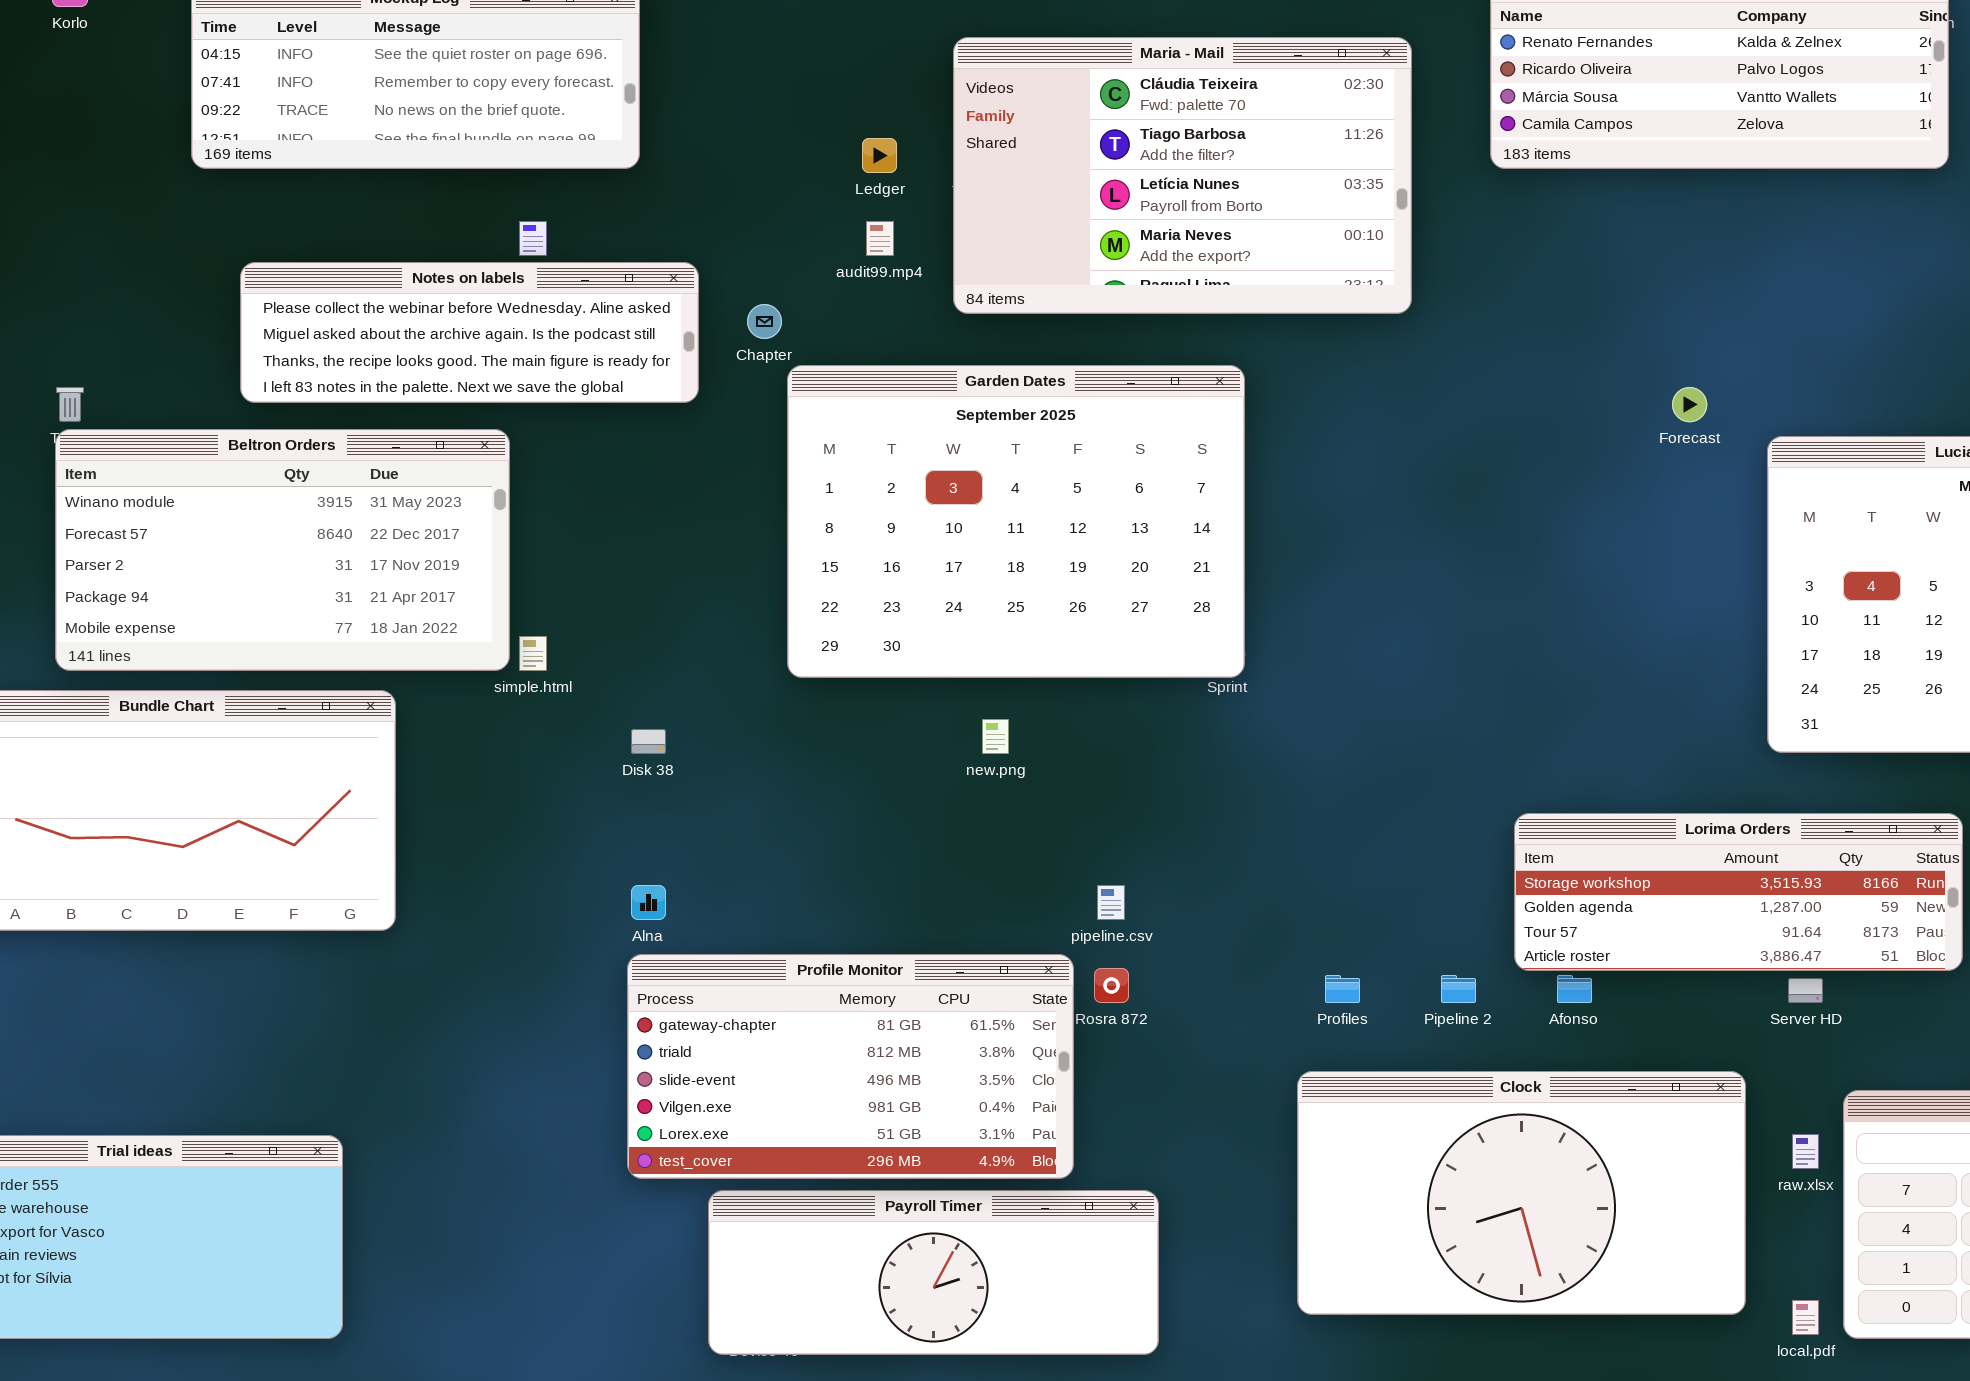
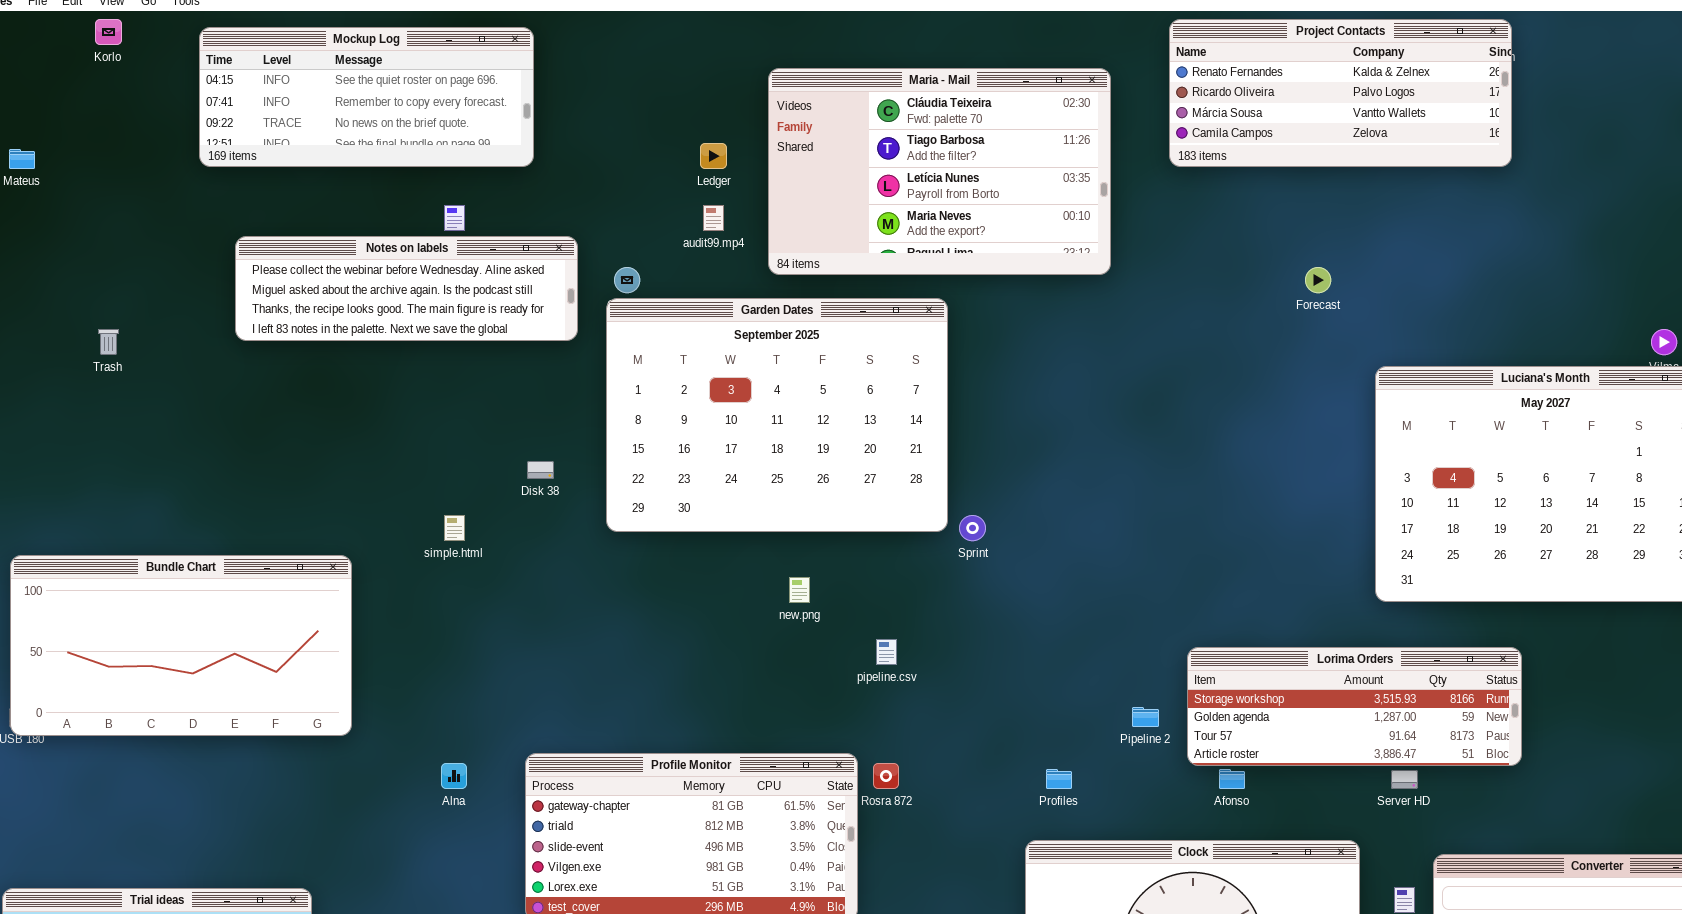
Garden Dates: [787,365,1245,678] -> [606,298,948,532], moved
Forecast: [1672,387,1707,422] -> [1305,267,1331,293], moved
Beltron Orders: [55,429,510,671] -> none, closed
Disk 38: [631,729,666,754] -> [527,461,554,479], moved
Alna: [631,885,666,920] -> [441,763,467,789], moved
pipeline.csv: [1097,885,1125,920] -> [876,639,897,665], moved
Pipeline 2: [1441,975,1476,1003] -> [1132,707,1159,727], moved

